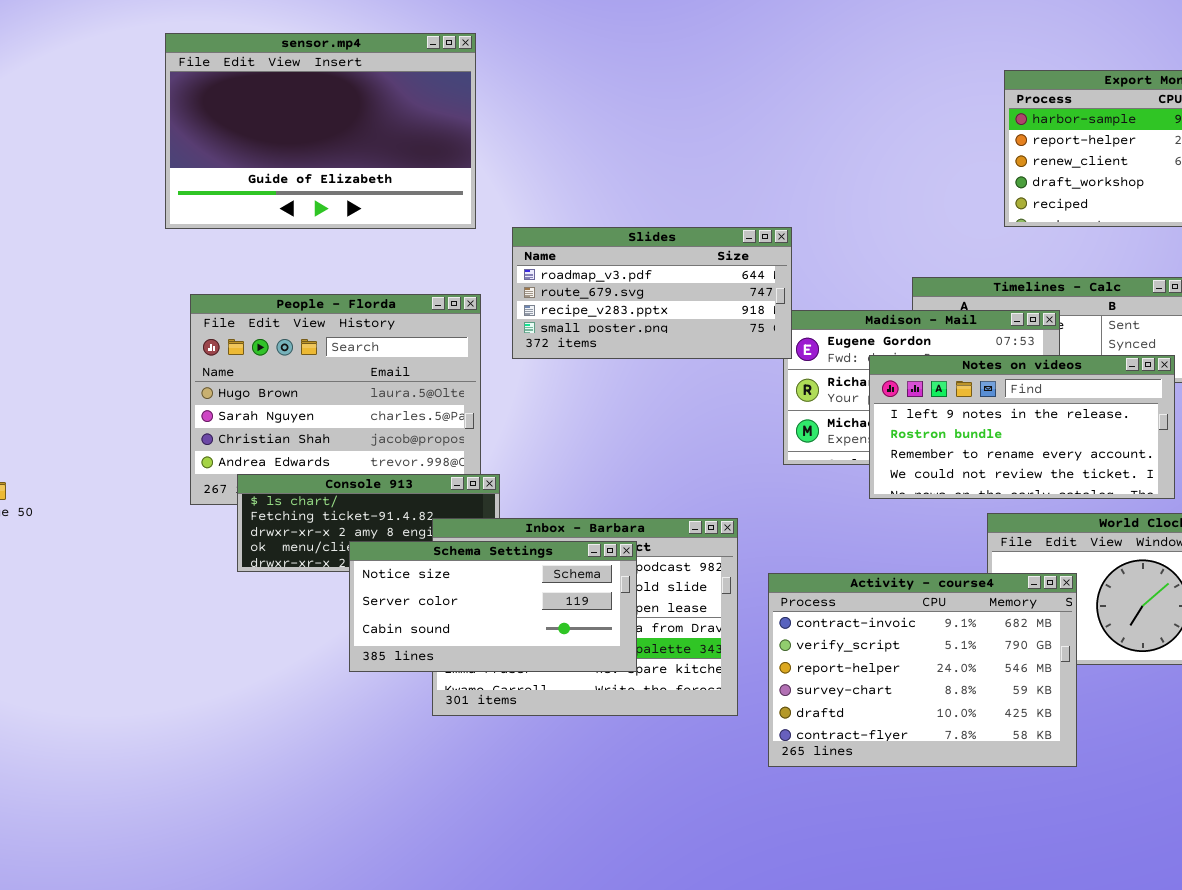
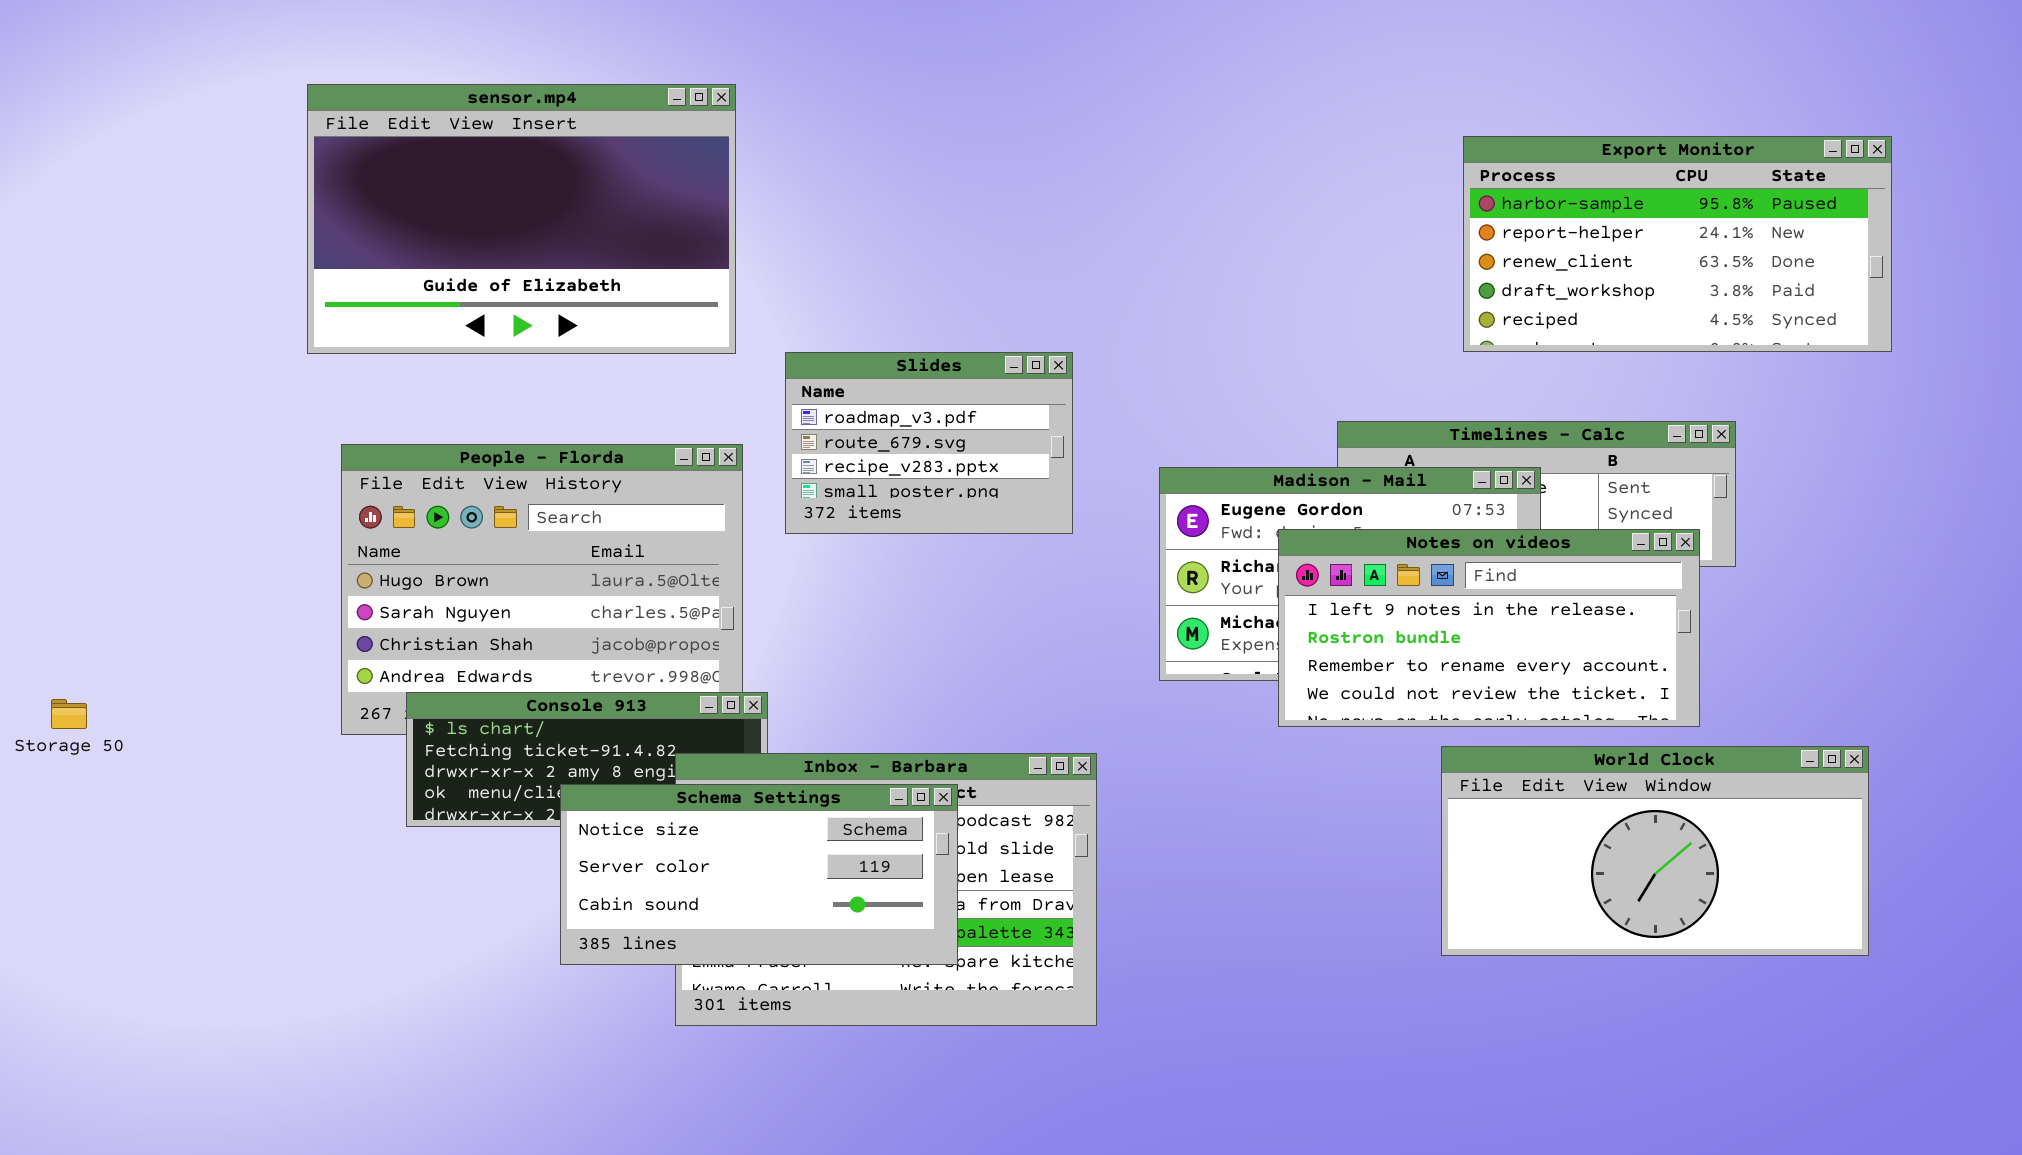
Slides: [512,227,792,359] -> [785,352,1073,534], resized
Activity - course4: [768,573,1077,767] -> none, closed

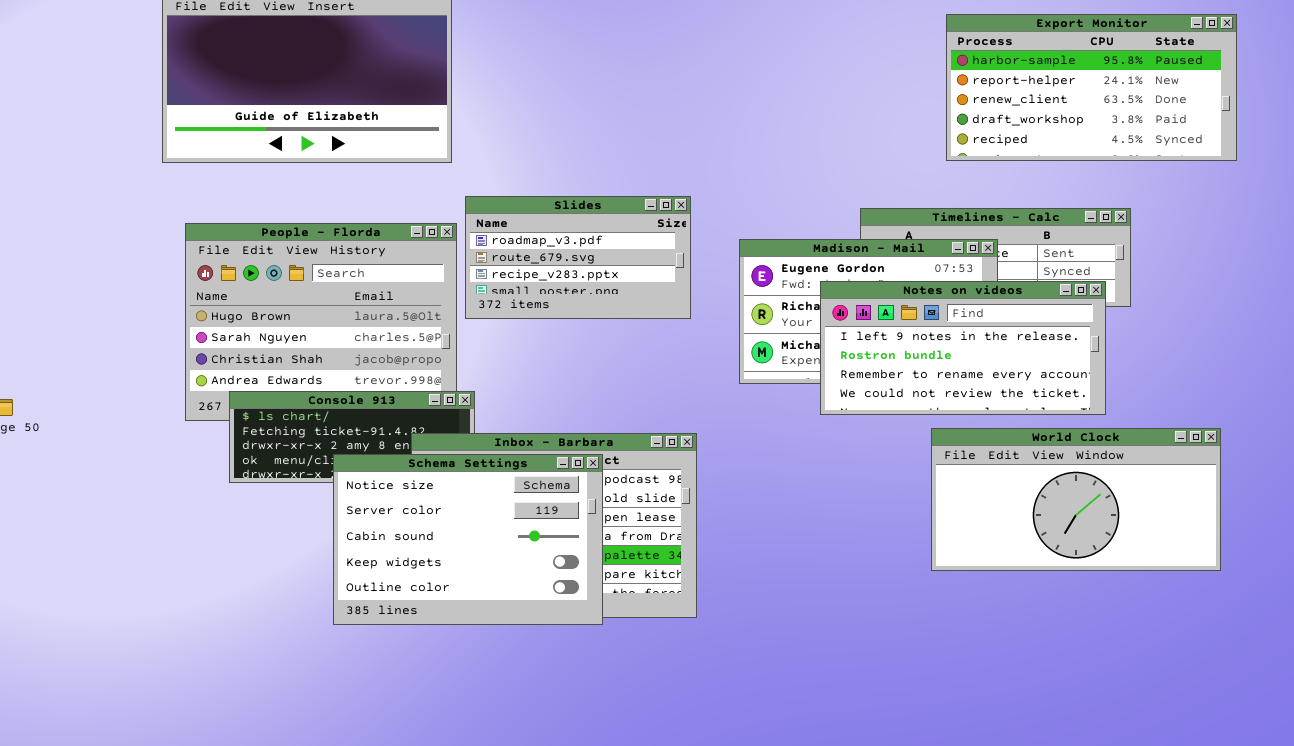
Slides: [785,352,1073,534] -> [465,196,691,319], moved, resized
Schema Settings: [560,784,958,965] -> [333,454,603,625], resized

